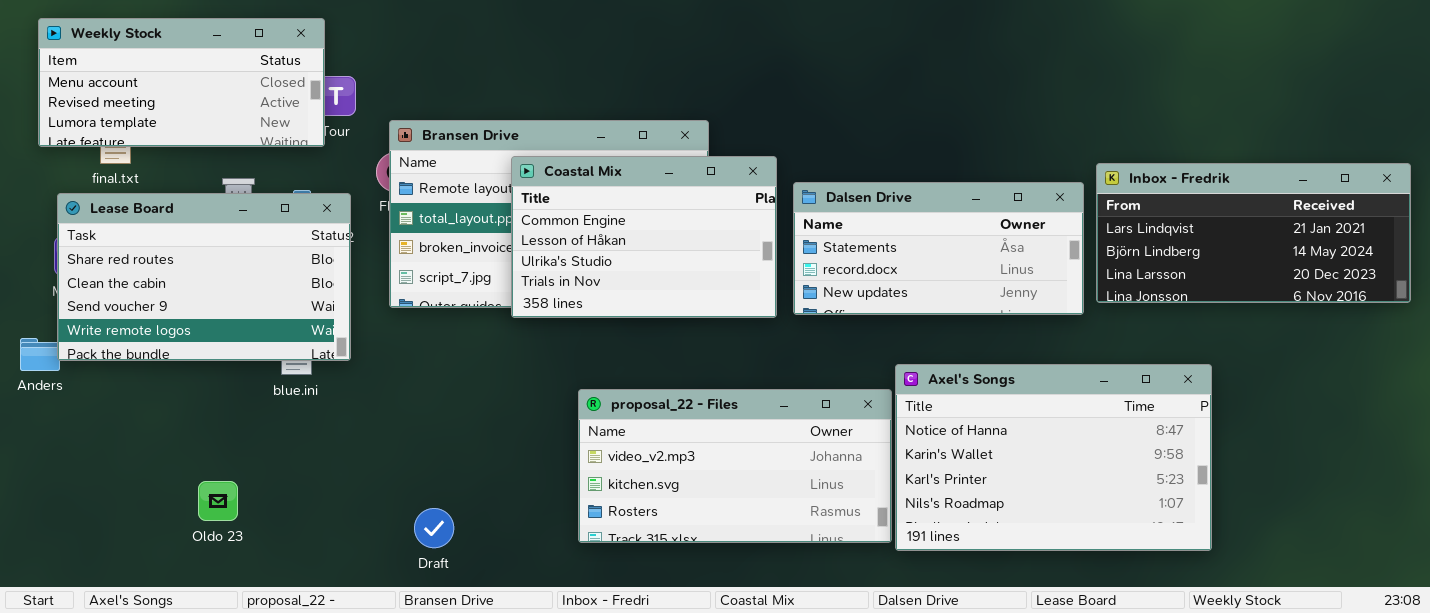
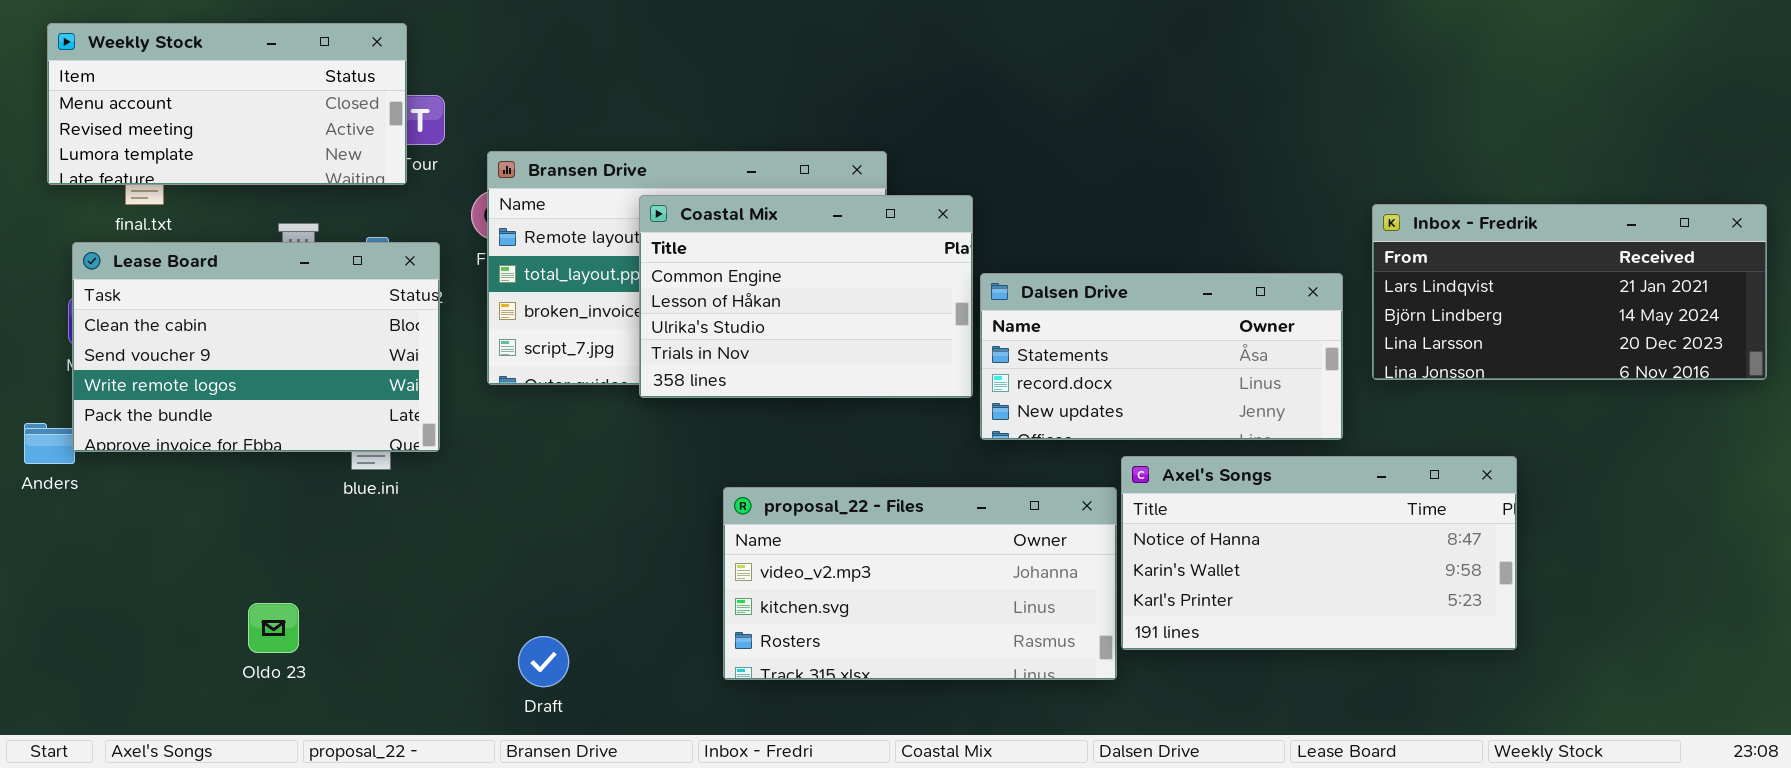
Dalsen Drive: [793,182,1084,315] -> [980,273,1343,440], moved
Lease Board: [57,193,351,361] -> [72,242,440,452], scrolled down 1 row
Axel's Songs: [895,364,1212,551] -> [1121,456,1517,650], resized

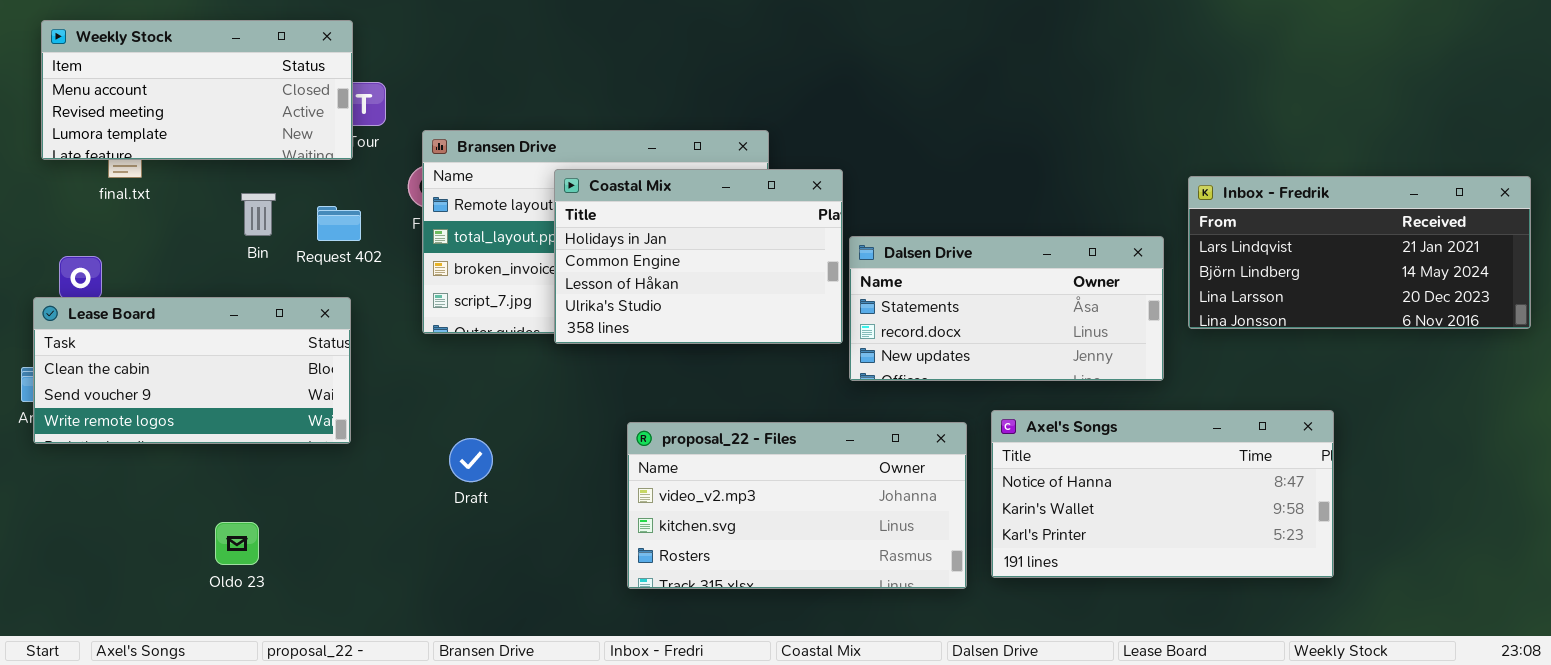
Coastal Mix: [639,195,973,398] -> [554,169,843,344], scrolled up 1 row
Lease Board: [72,242,440,452] -> [33,297,351,444], moved, resized
Axel's Songs: [1121,456,1517,650] -> [991,410,1334,578], moved
Draft: [518,636,569,687] -> [449,438,493,482], moved

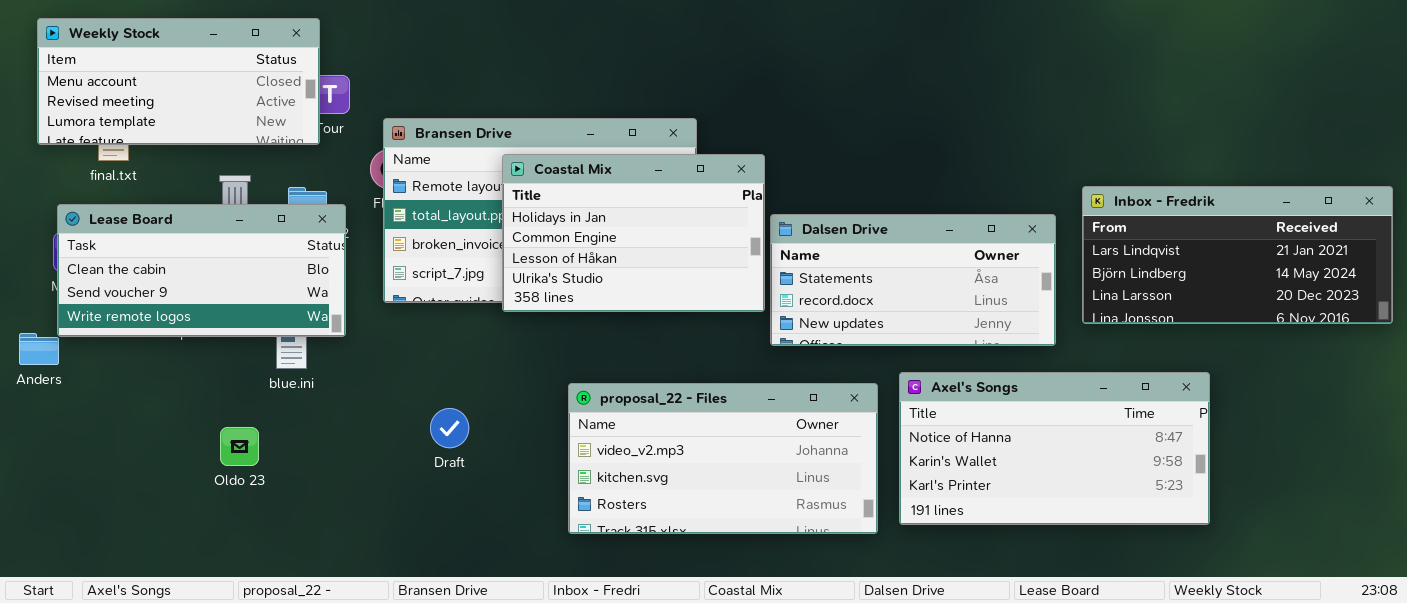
Inbox - Fredrik: [1188,176,1531,329] -> [1082,186,1393,324], moved
Lease Board: [33,297,351,444] -> [57,204,346,337], moved
Draft: [449,438,493,482] -> [430,408,469,448], moved
Oldo 23: [215,522,259,565] -> [220,427,259,466], moved

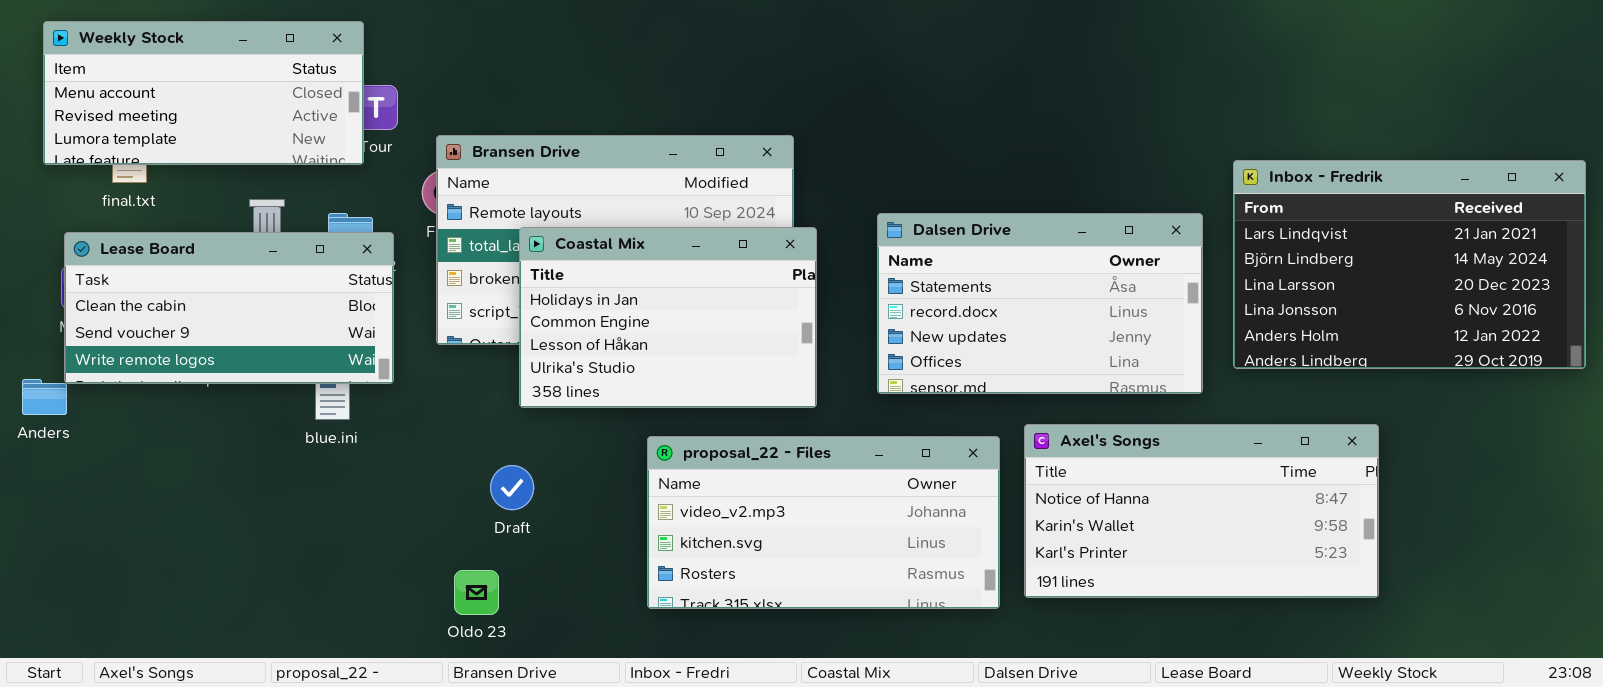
Coastal Mix: [502,154,765,312] -> [519,227,817,408], moved
Inbox - Fredrik: [1082,186,1393,324] -> [1233,160,1586,369], resized
Dalsen Drive: [770,214,1056,346] -> [877,213,1203,394], resized
Oldo 23: [220,427,259,466] -> [454,570,499,615], moved

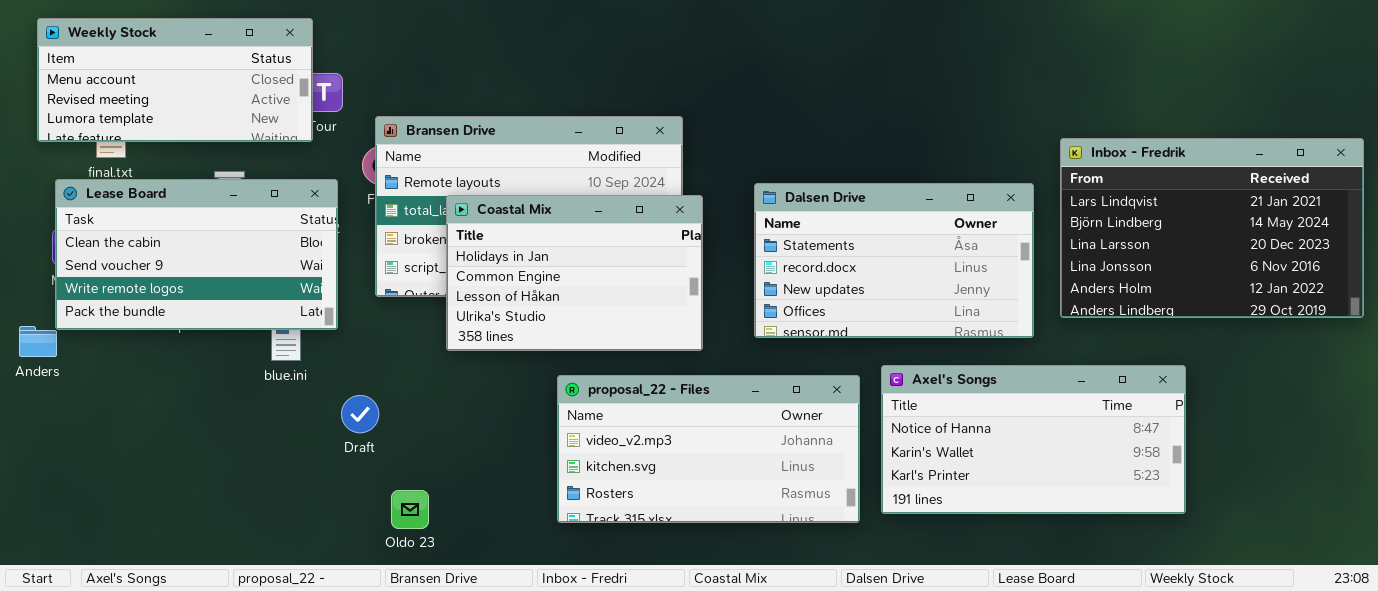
Lease Board: [64,232,394,384] -> [55,179,338,330], resized
Draft: [490,465,534,510] -> [341,395,379,433], moved

